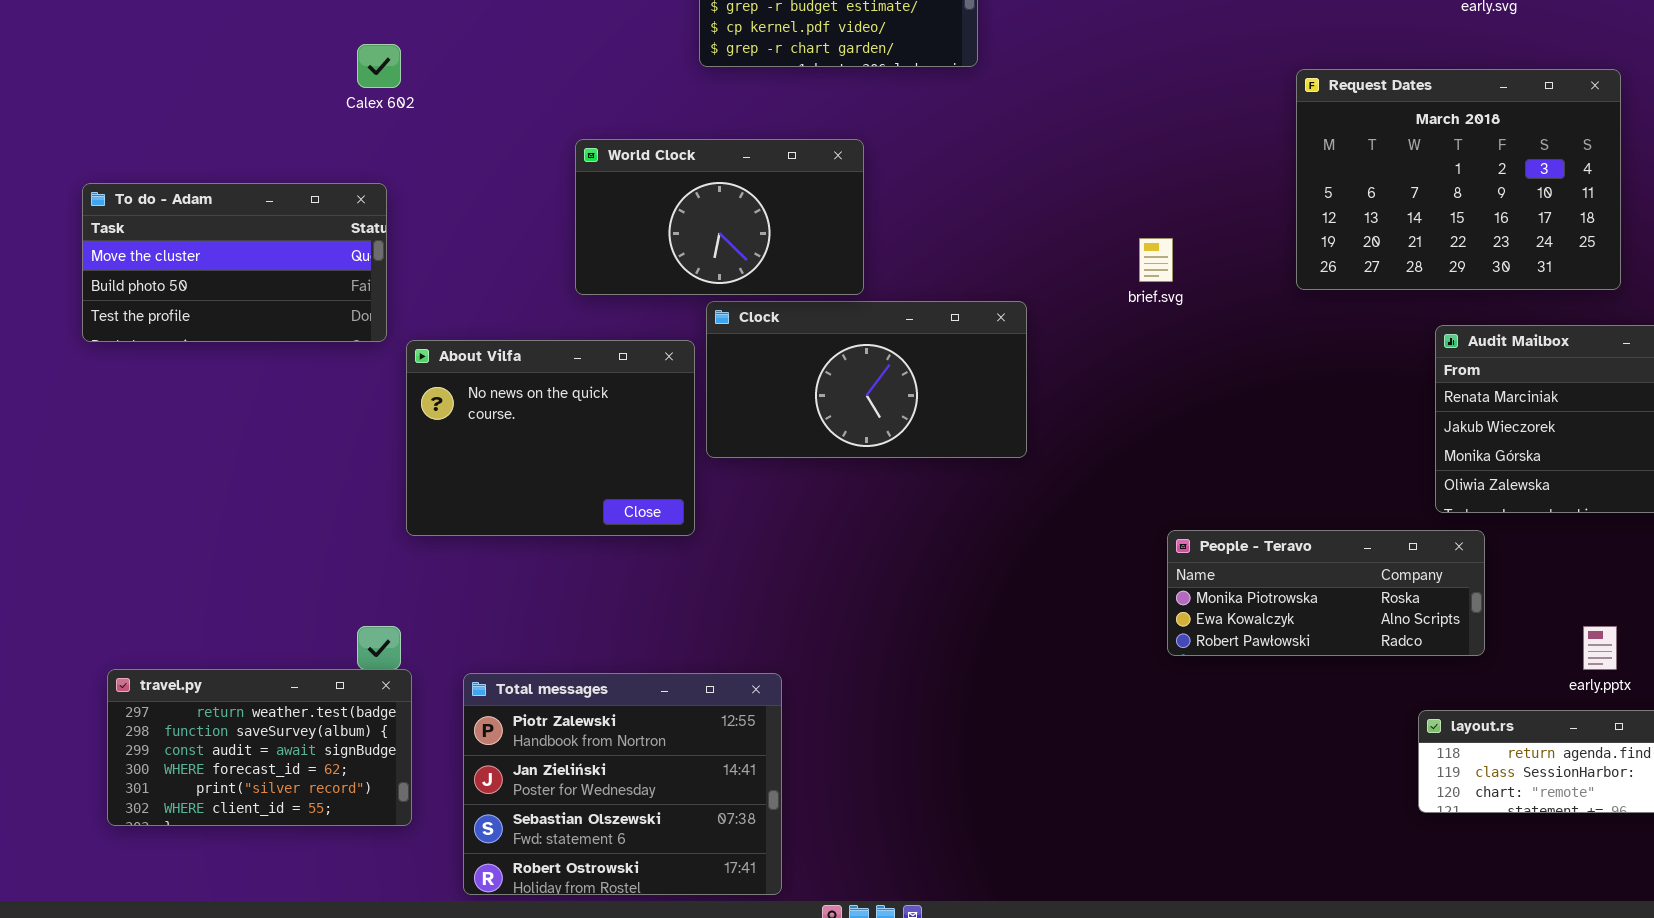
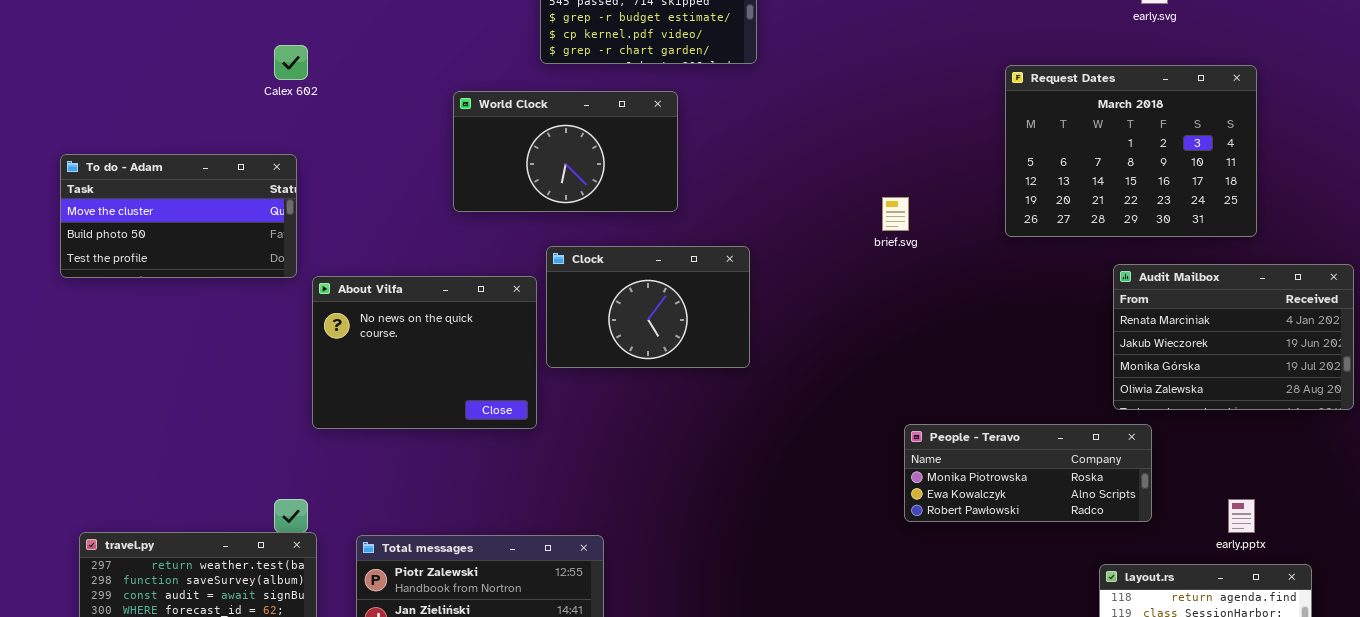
World Clock: [575,139,864,295] -> [453,91,678,212], moved
Clock: [706,301,1027,458] -> [546,246,750,368], resized

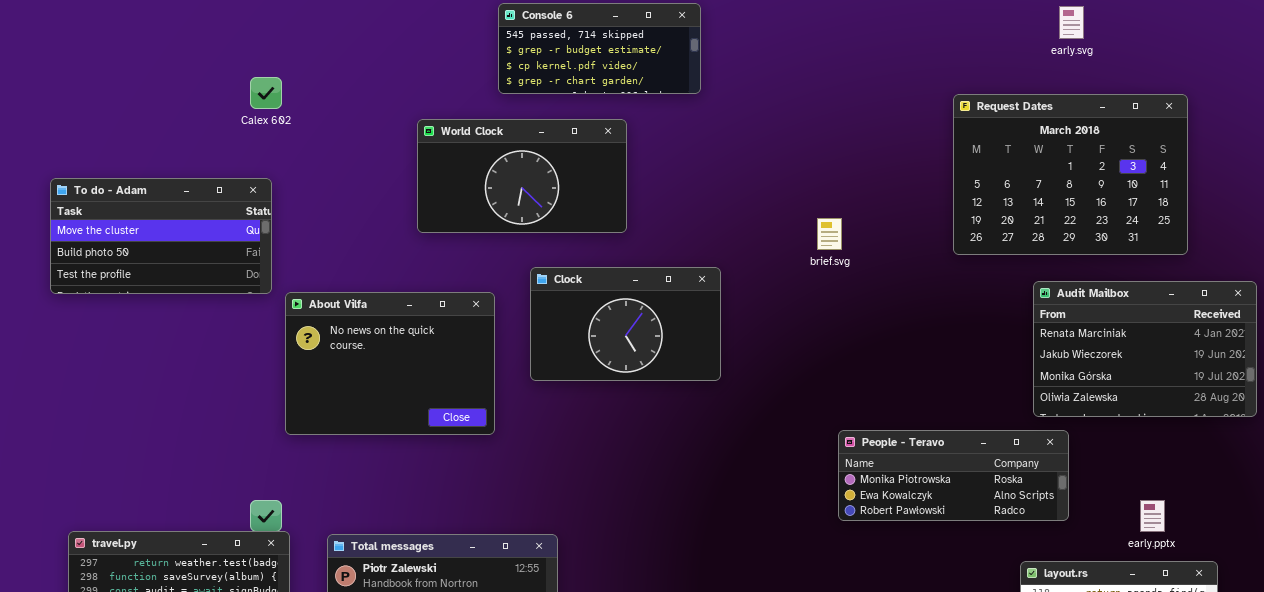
Request Dates: [1005,65,1257,237] -> [953,94,1188,255], moved
Clock: [546,246,750,368] -> [530,267,721,381], moved

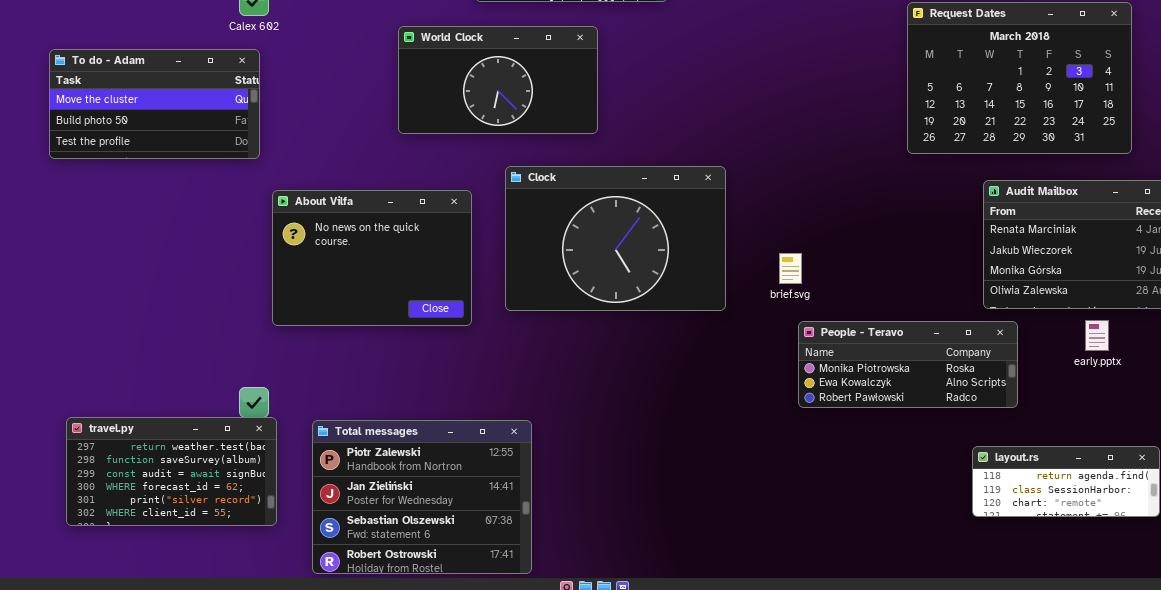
To do - Adam: [50,178,272,294] -> [49,49,260,159], moved
brief.svg: [817,218,842,250] -> [779,253,802,284], moved
Clock: [530,267,721,381] -> [505,166,726,311], resized
early.pptx: [1140,500,1165,532] -> [1085,320,1109,351], moved

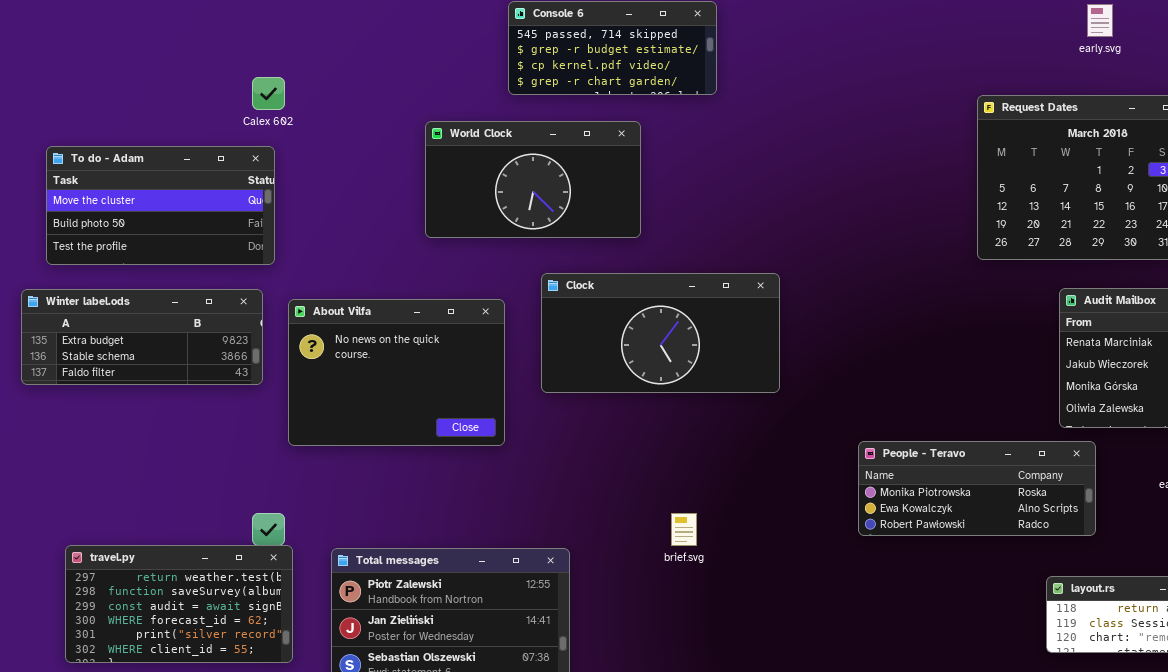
Clock: [505,166,726,311] -> [541,273,780,393], resized
Winter label.ods: none -> [21,289,263,385], opened
brief.svg: [779,253,802,284] -> [671,513,697,546], moved

